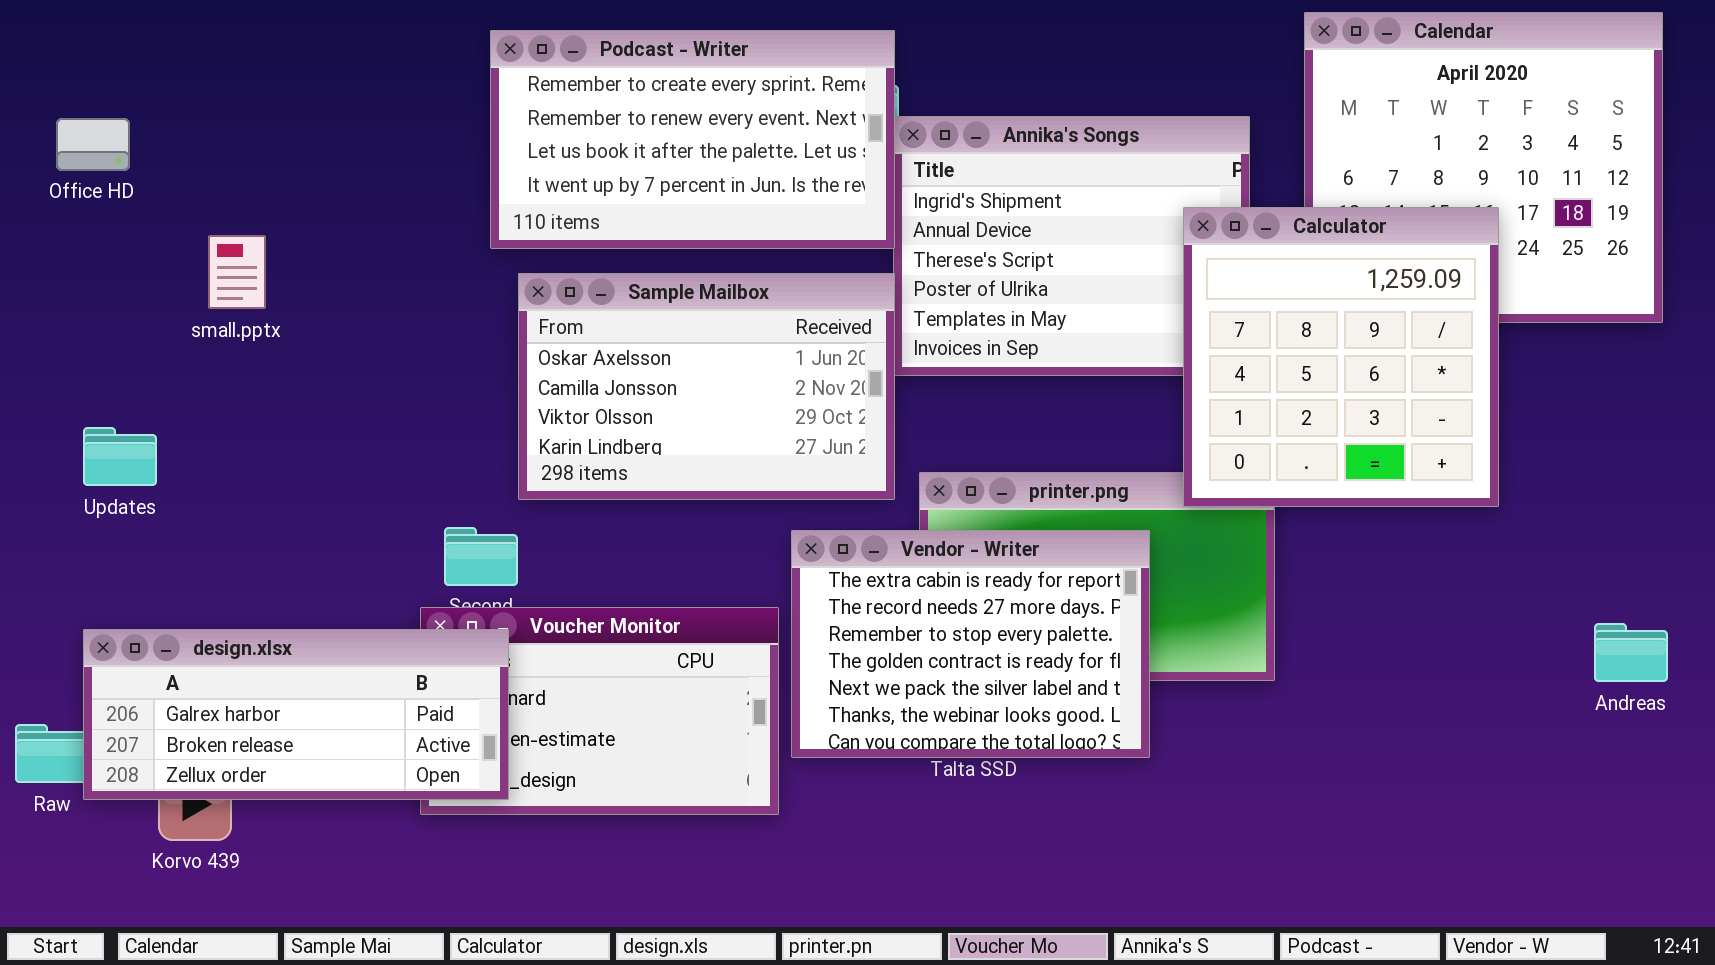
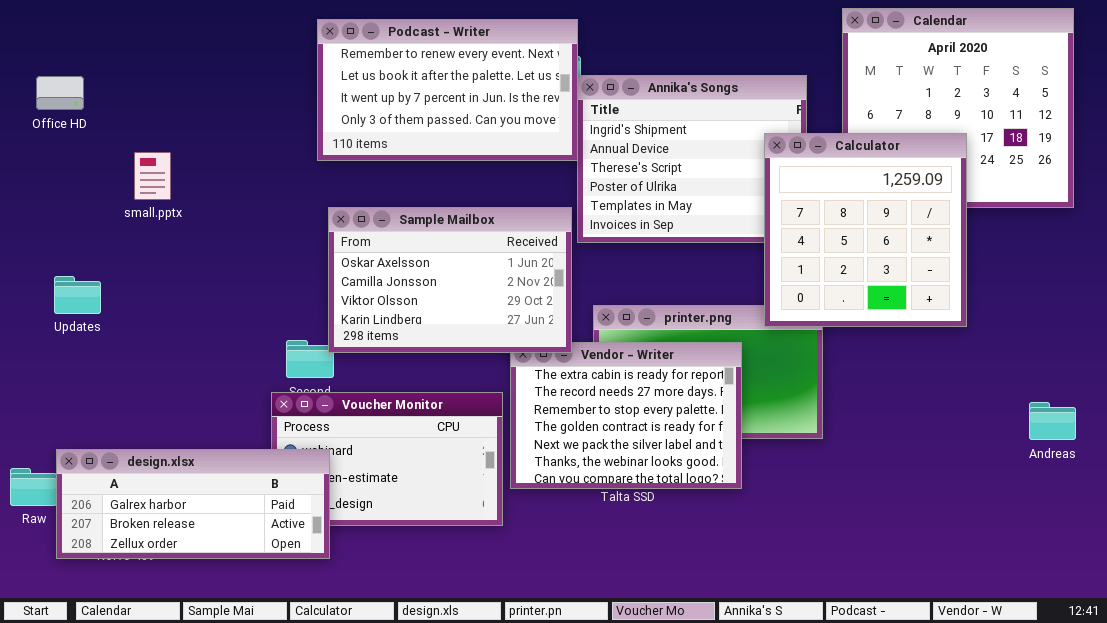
Podcast - Writer: [490,30,895,249] -> [317,19,578,161], scrolled down 1 row
Sample Mailbox: [518,273,895,500] -> [328,207,572,353], moved
design.xlsx: [83,629,509,800] -> [56,449,330,559], moved

